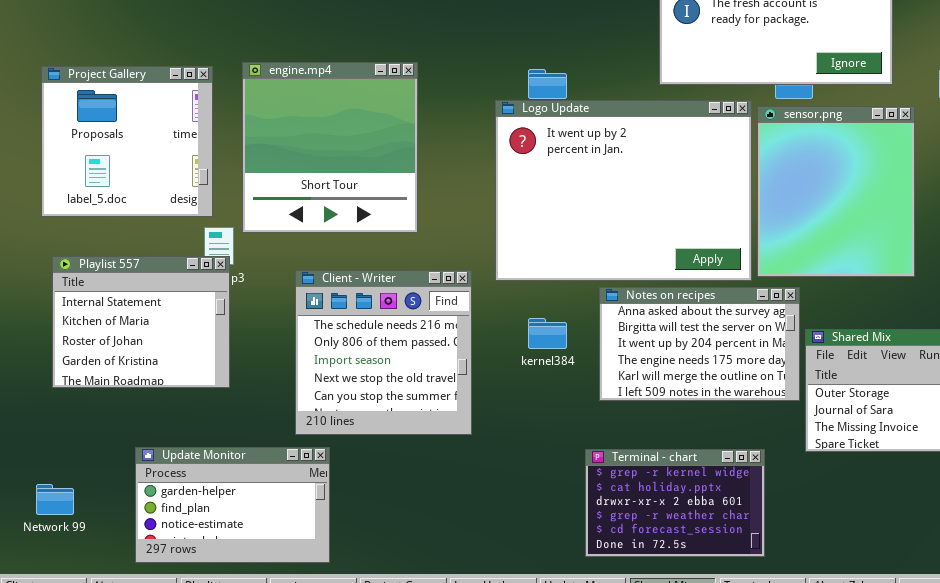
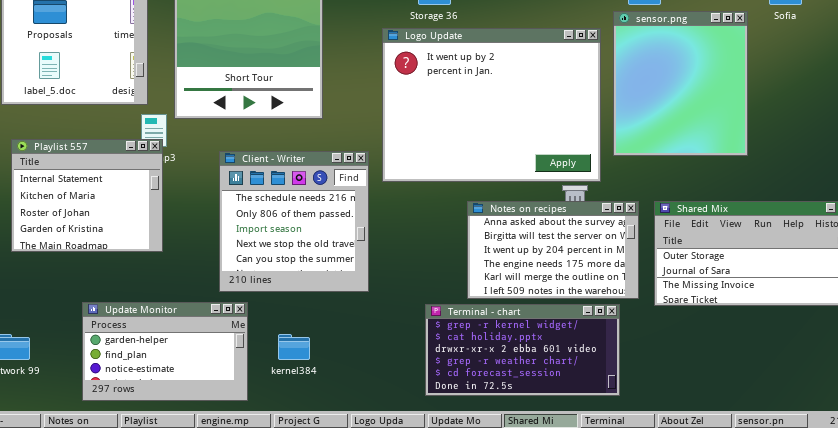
Logo Update: [495,100,752,281] -> [382,28,601,182], moved
Notes on recipes: [599,287,800,401] -> [467,201,639,299], moved
kernel384: [528,318,567,349] -> [278,334,310,360], moved
Terminal - chart: [585,449,765,557] -> [425,304,620,396], resized

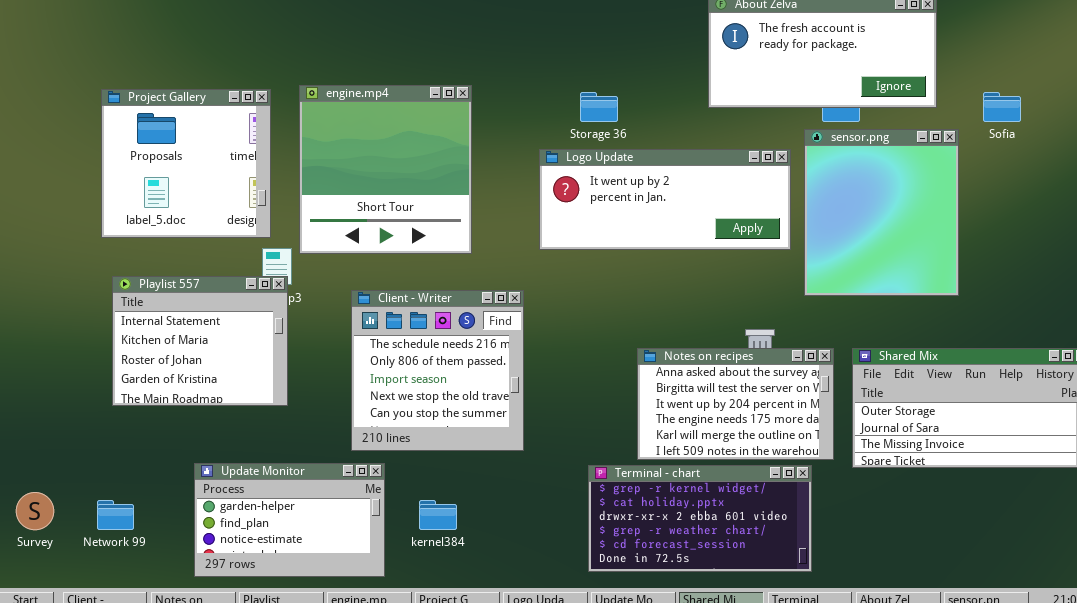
Logo Update: [382,28,601,182] -> [539,149,791,250], resized

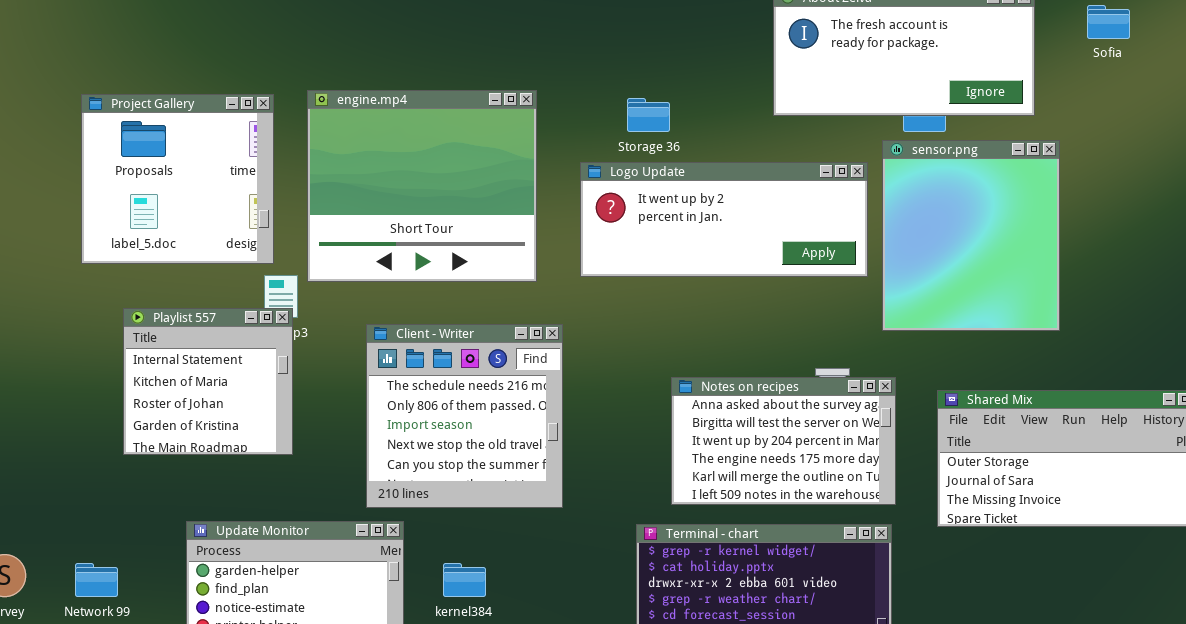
engine.mp4: [299,85,472,254] -> [307,90,537,282], resized
Sofia: [983,92,1021,122] -> [1087,5,1130,39], moved
Playlist 557: [112,276,288,406] -> [123,308,293,455], resized
Notes on recipes: [637,348,834,460] -> [671,377,896,505], moved

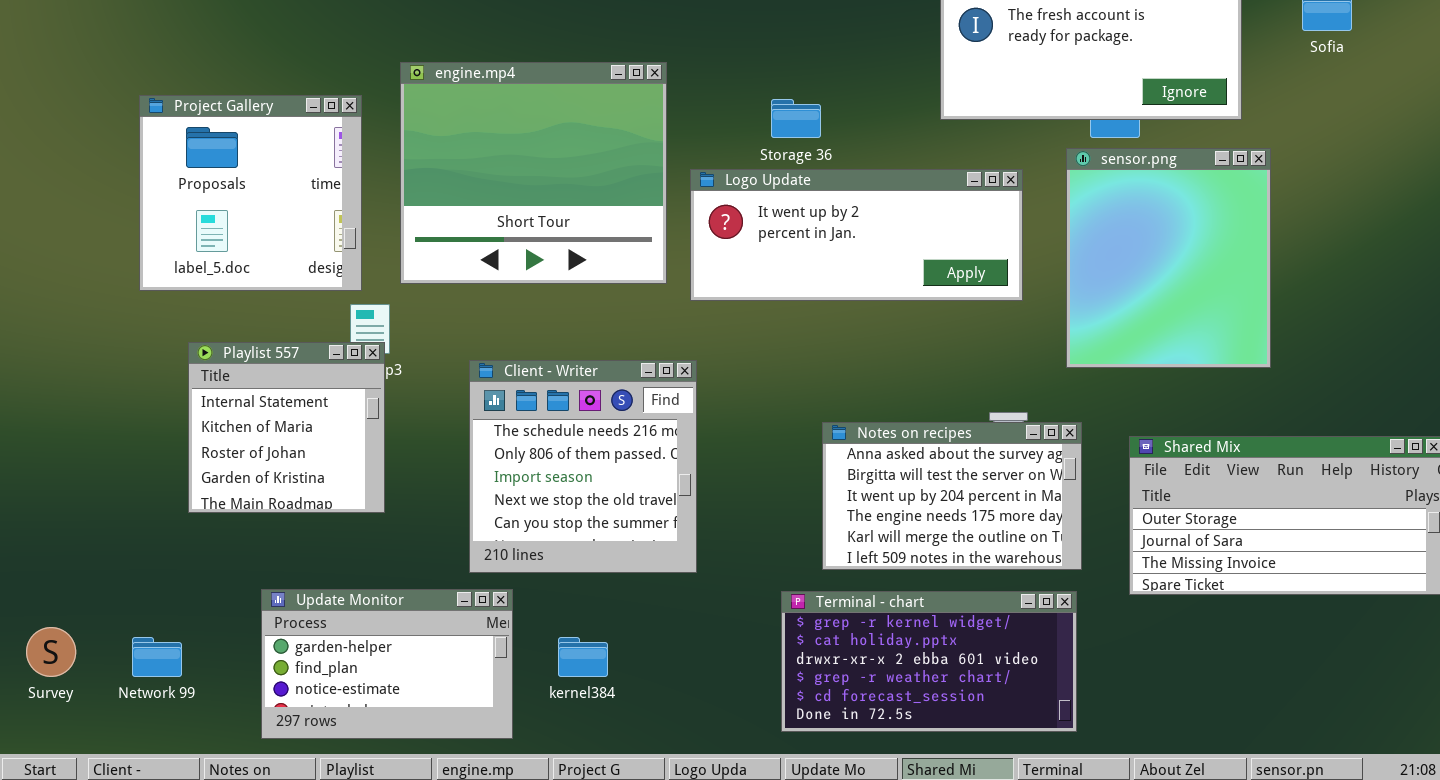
engine.mp4: [307,90,537,282] -> [400,62,667,284], moved
Logo Update: [580,162,868,277] -> [690,169,1023,301], moved

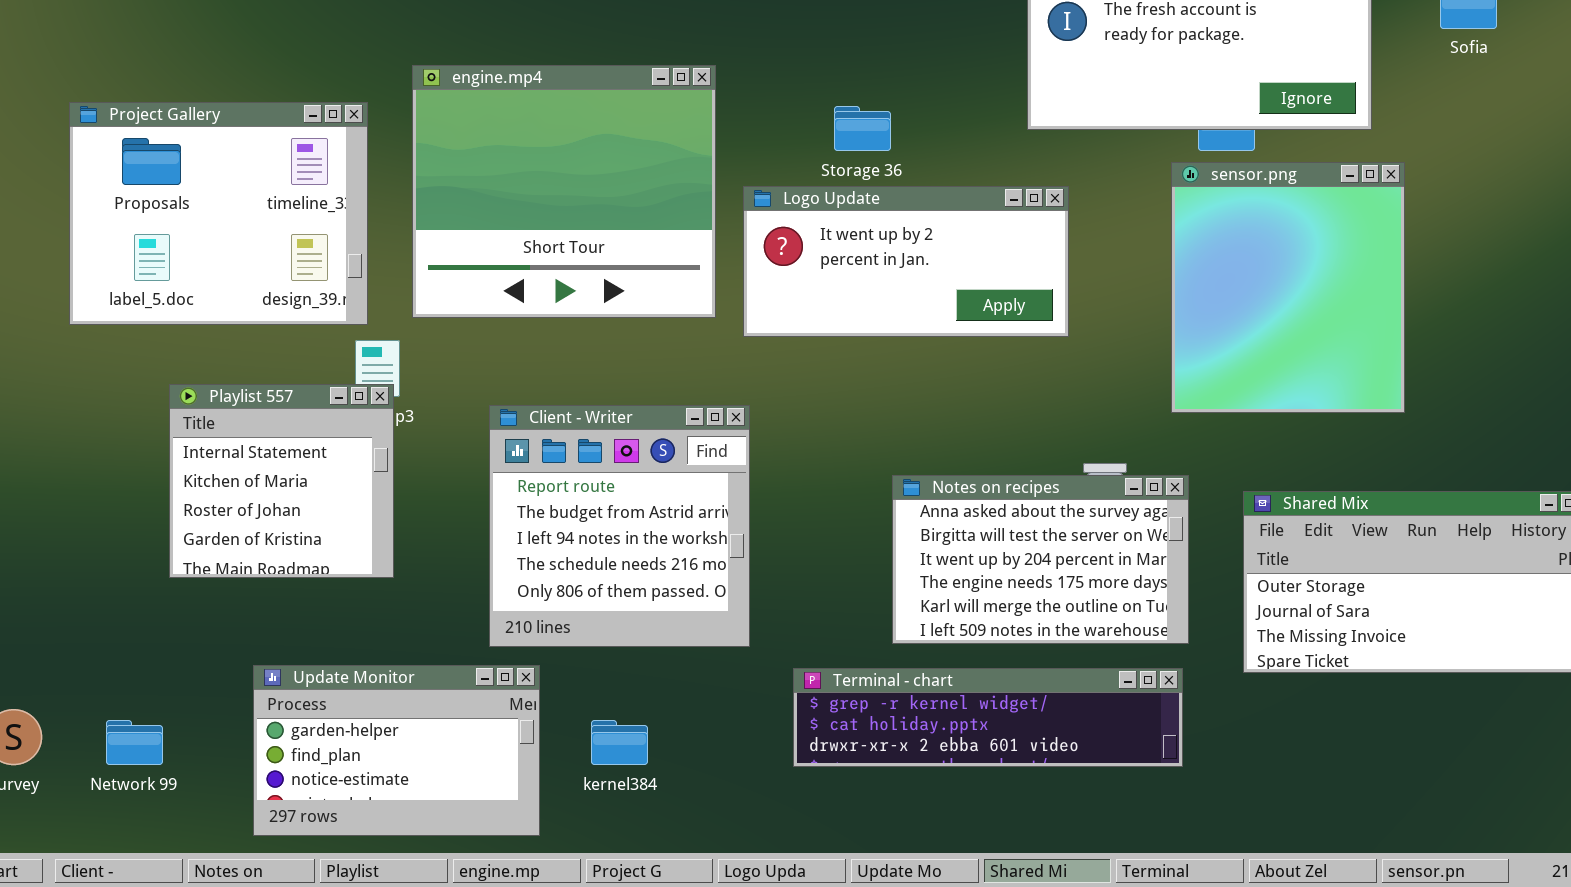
Project Gallery: [139,95,362,291] -> [69,102,368,325], resized
Logo Update: [690,169,1023,301] -> [743,186,1069,337], resized
Client - Writer: [469,360,697,573] -> [489,405,750,647], scrolled up 3 rows
Terminal - chart: [781,591,1077,732] -> [793,668,1183,767], resized

